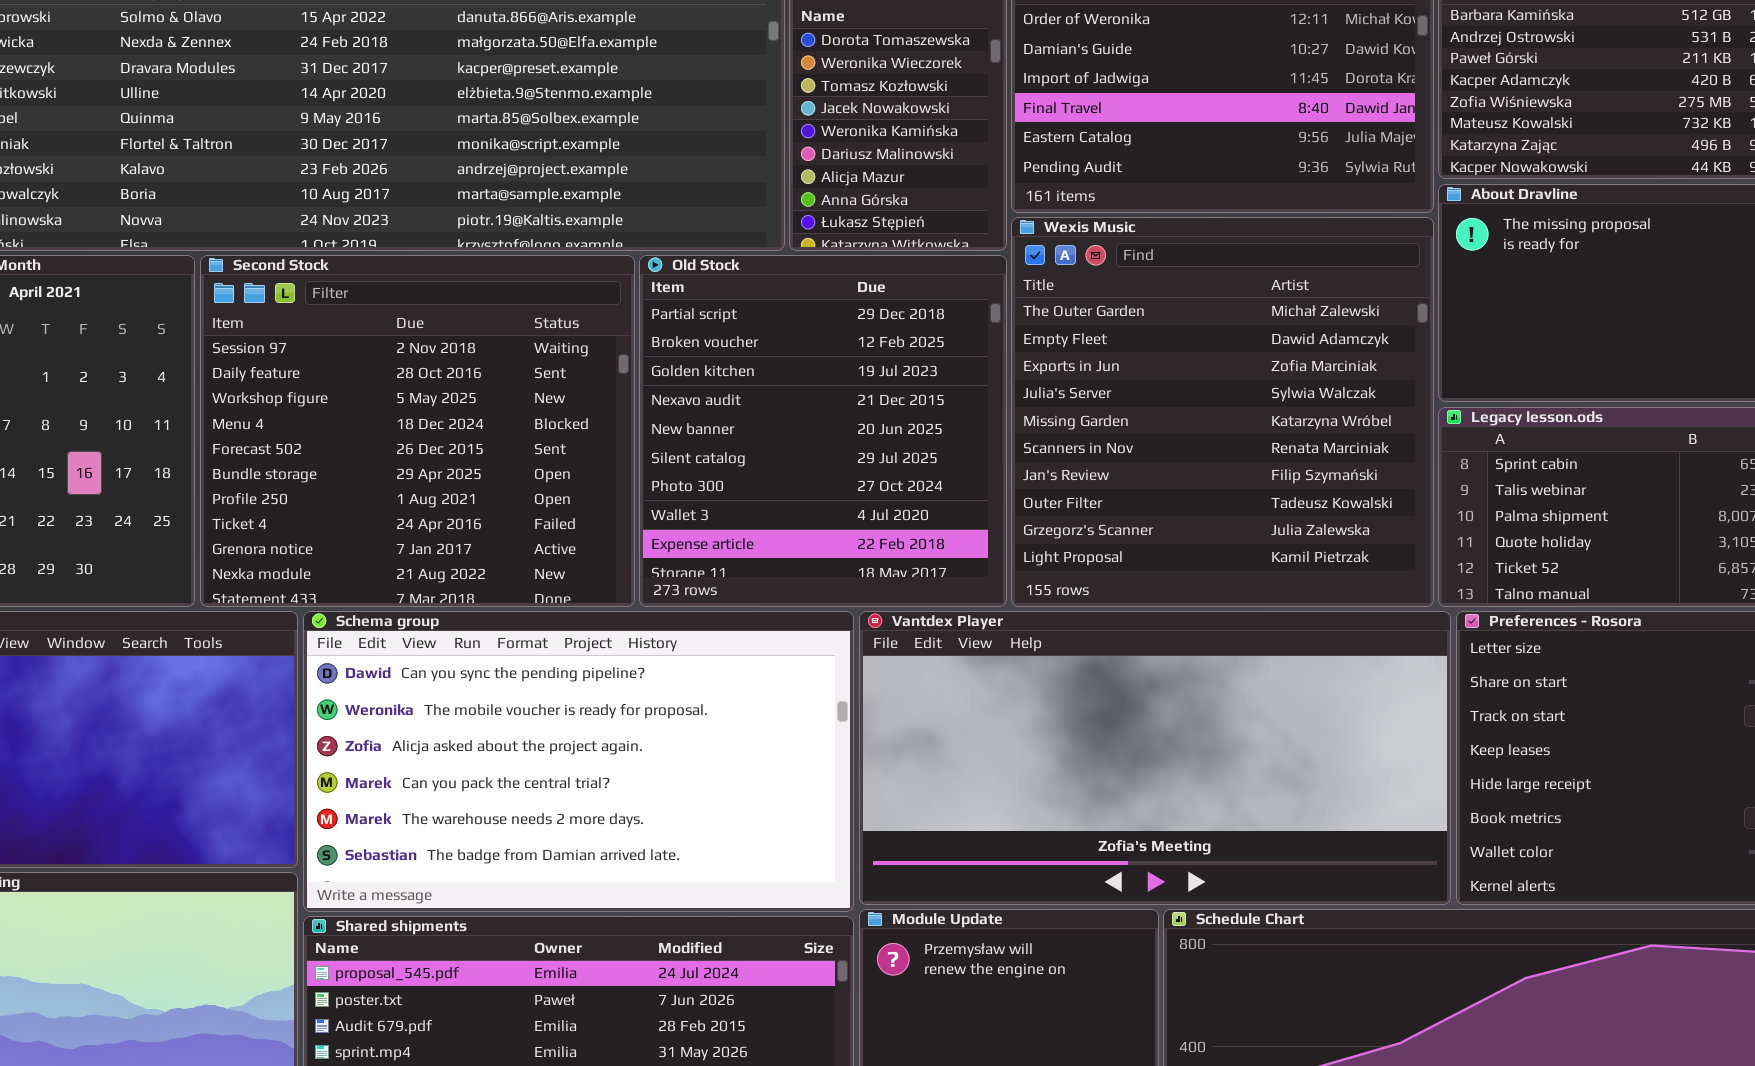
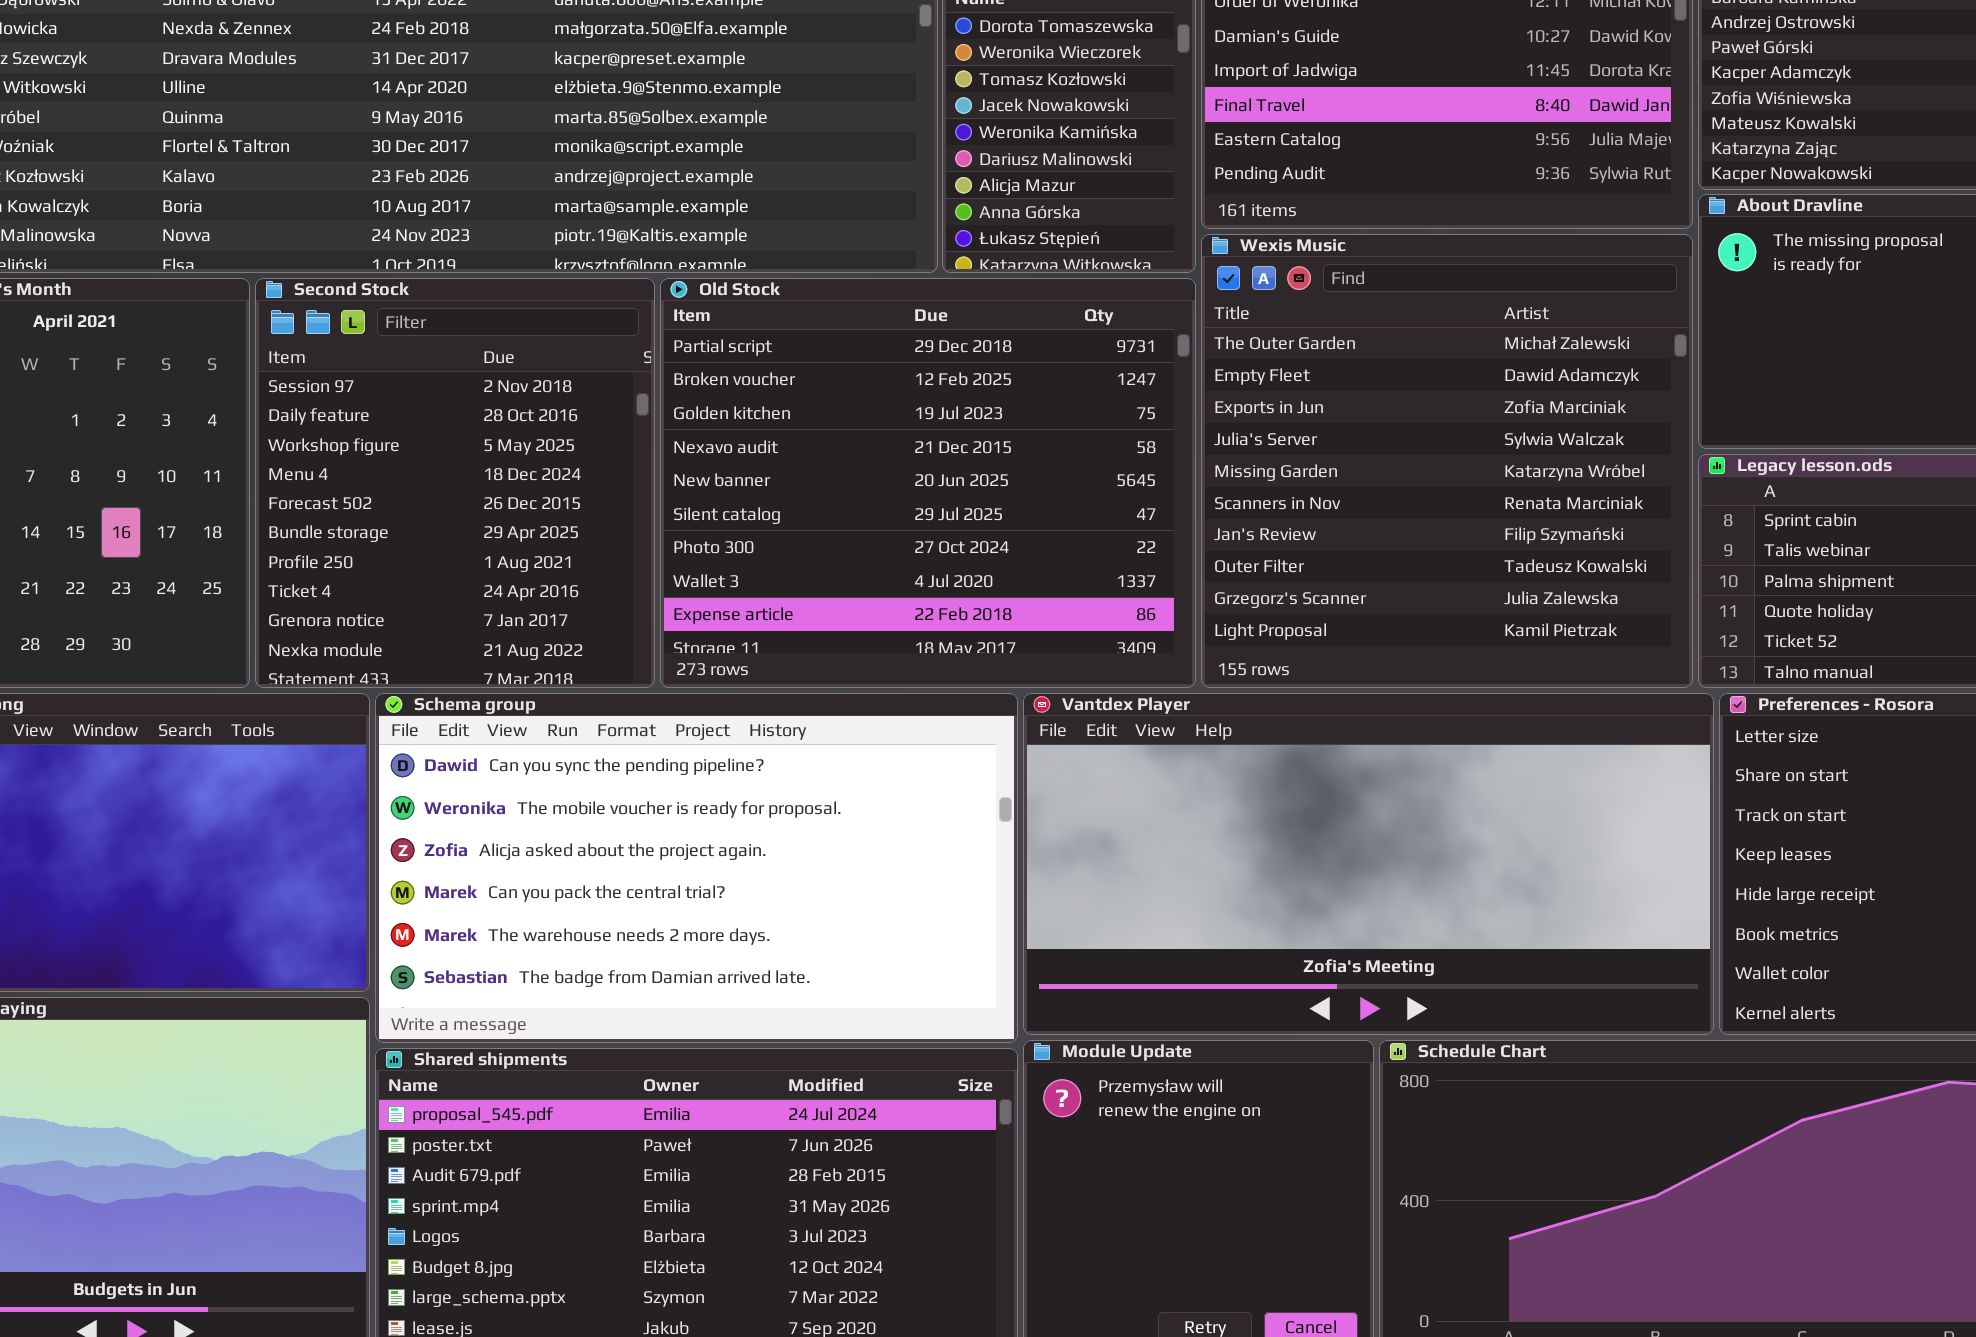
Second Stock: [200,255,635,607] -> [255,278,655,688], resized
Old Stock: [639,255,1007,607] -> [660,278,1196,688], resized

